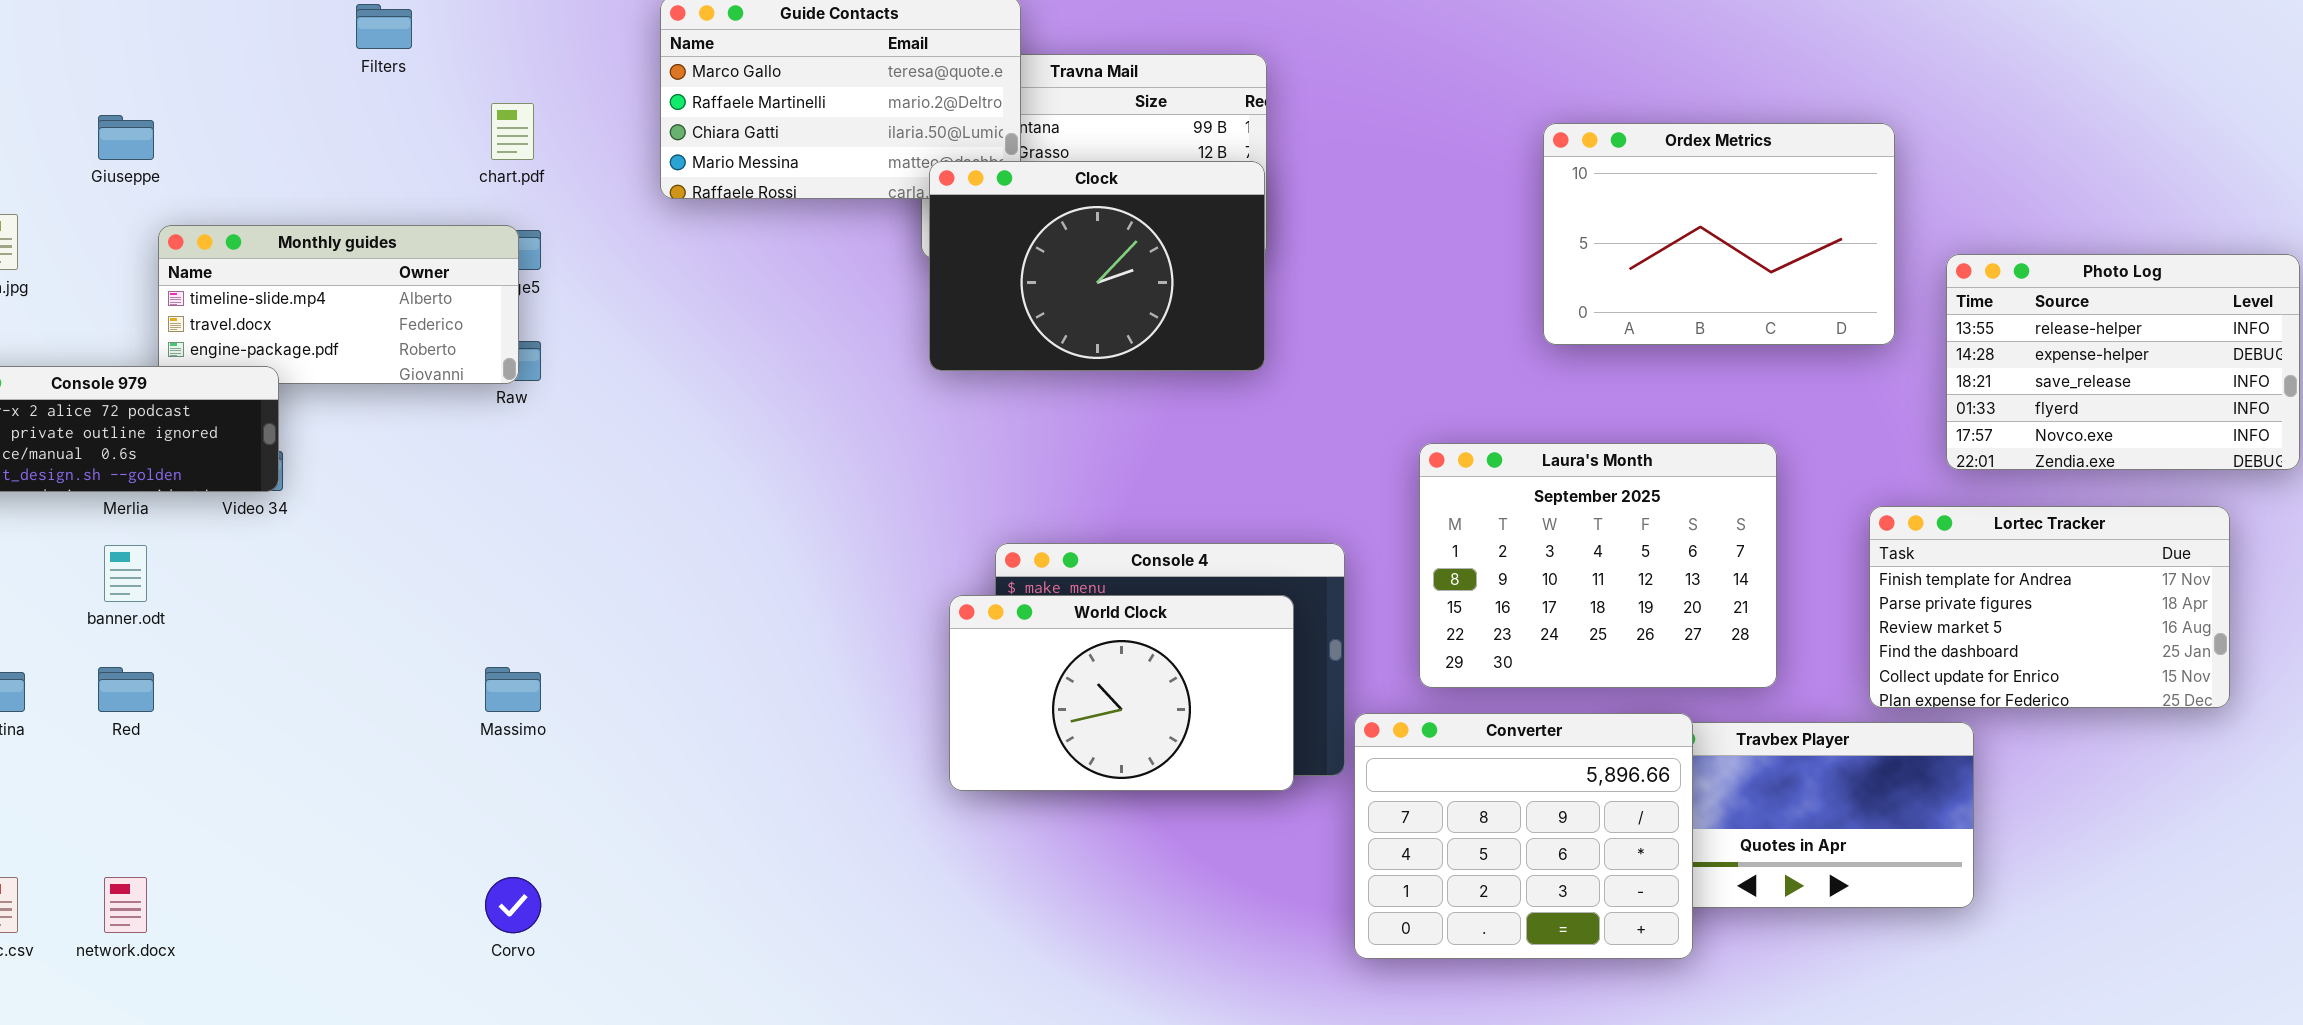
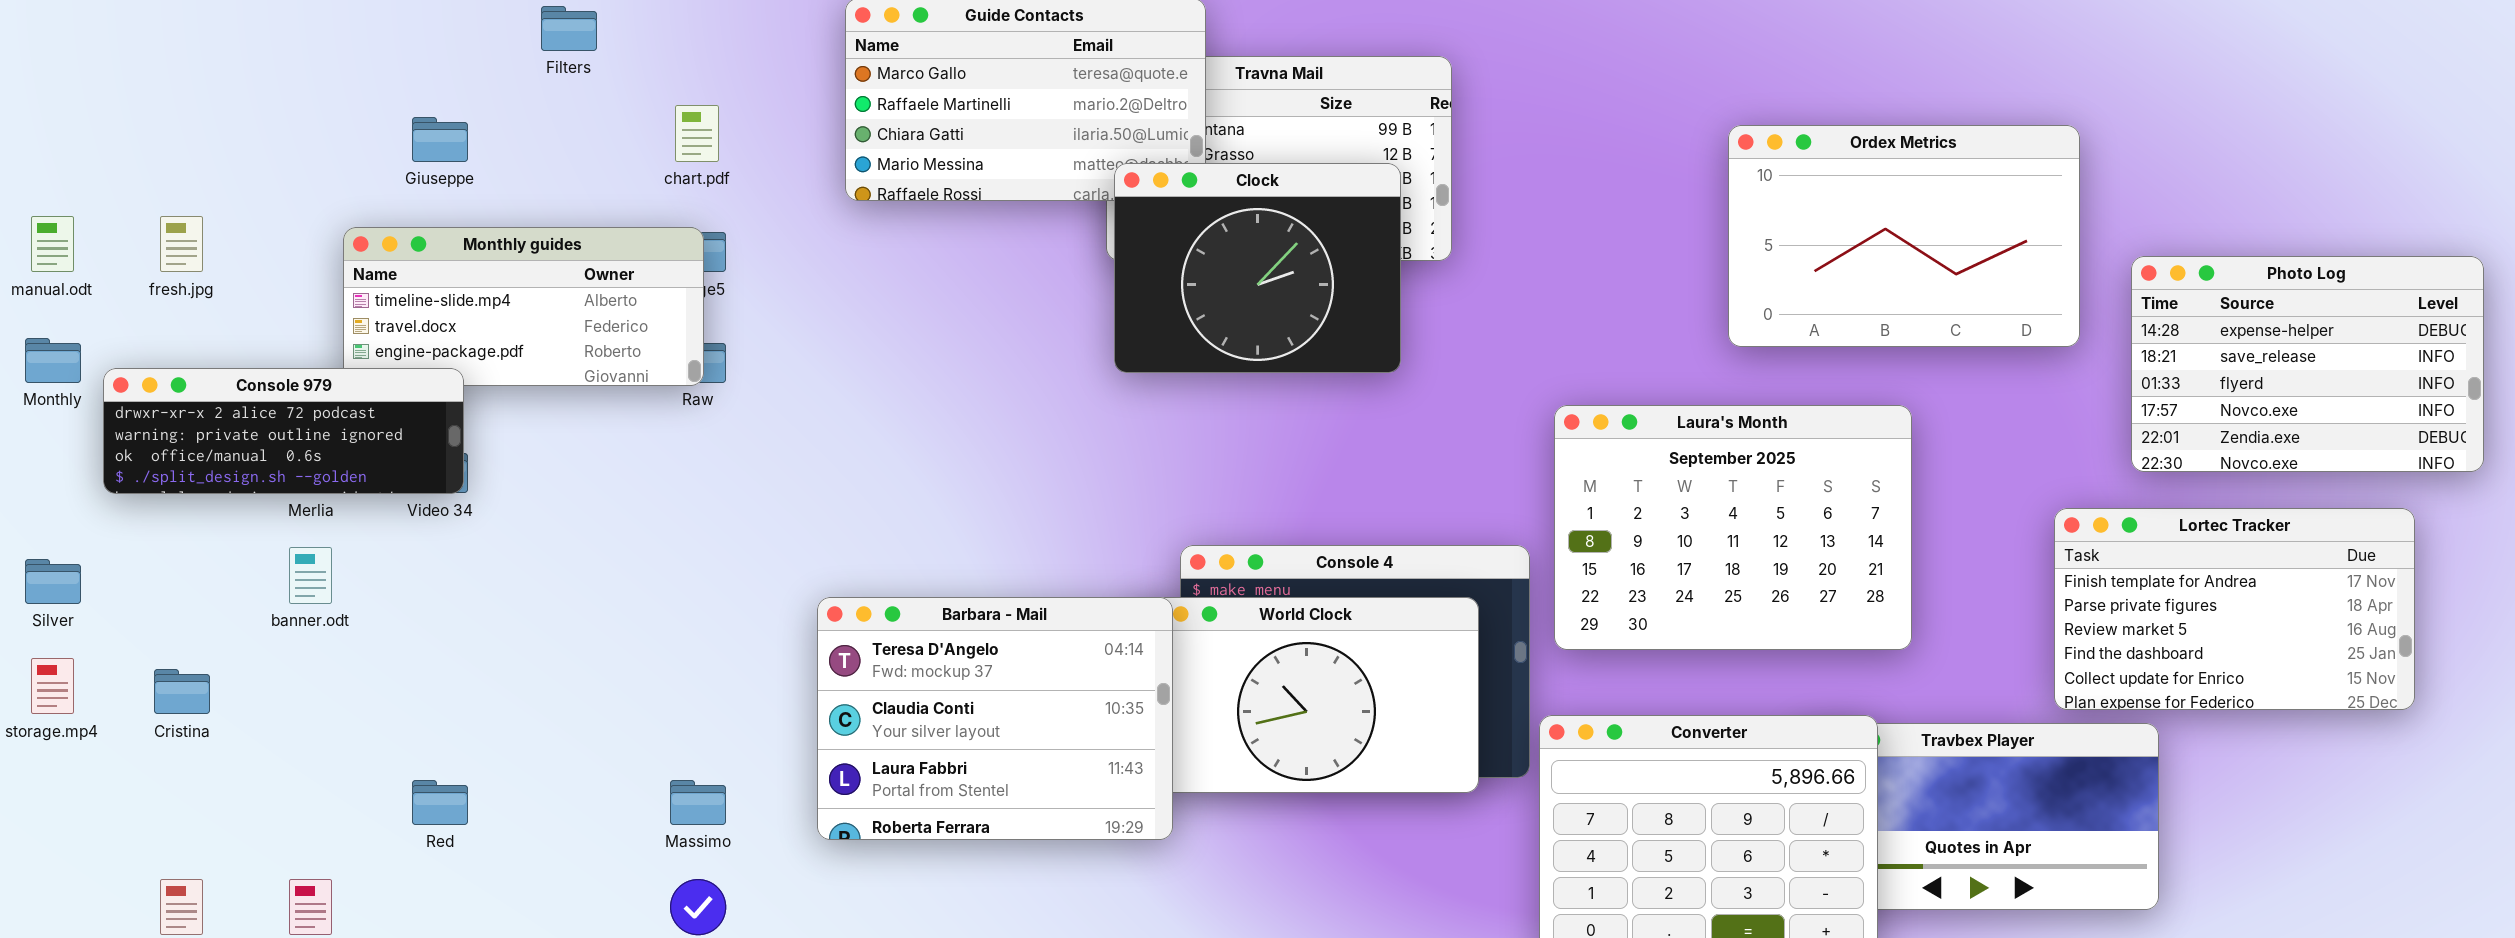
Giuseppe: [98,115,154,160] -> [412,117,468,162], moved
Clock: [929,161,1265,371] -> [1114,163,1401,373], resized
Photo Log: [1946,254,2300,470] -> [2131,256,2484,472], scrolled down 1 row
Laura's Month: [1419,443,1777,688] -> [1554,405,1912,650], moved
Barbara - Mail: none -> [817,597,1173,840], opened
Red: [98,667,154,712] -> [412,780,468,825], moved
Massimo: [485,667,541,712] -> [670,780,726,825], moved

